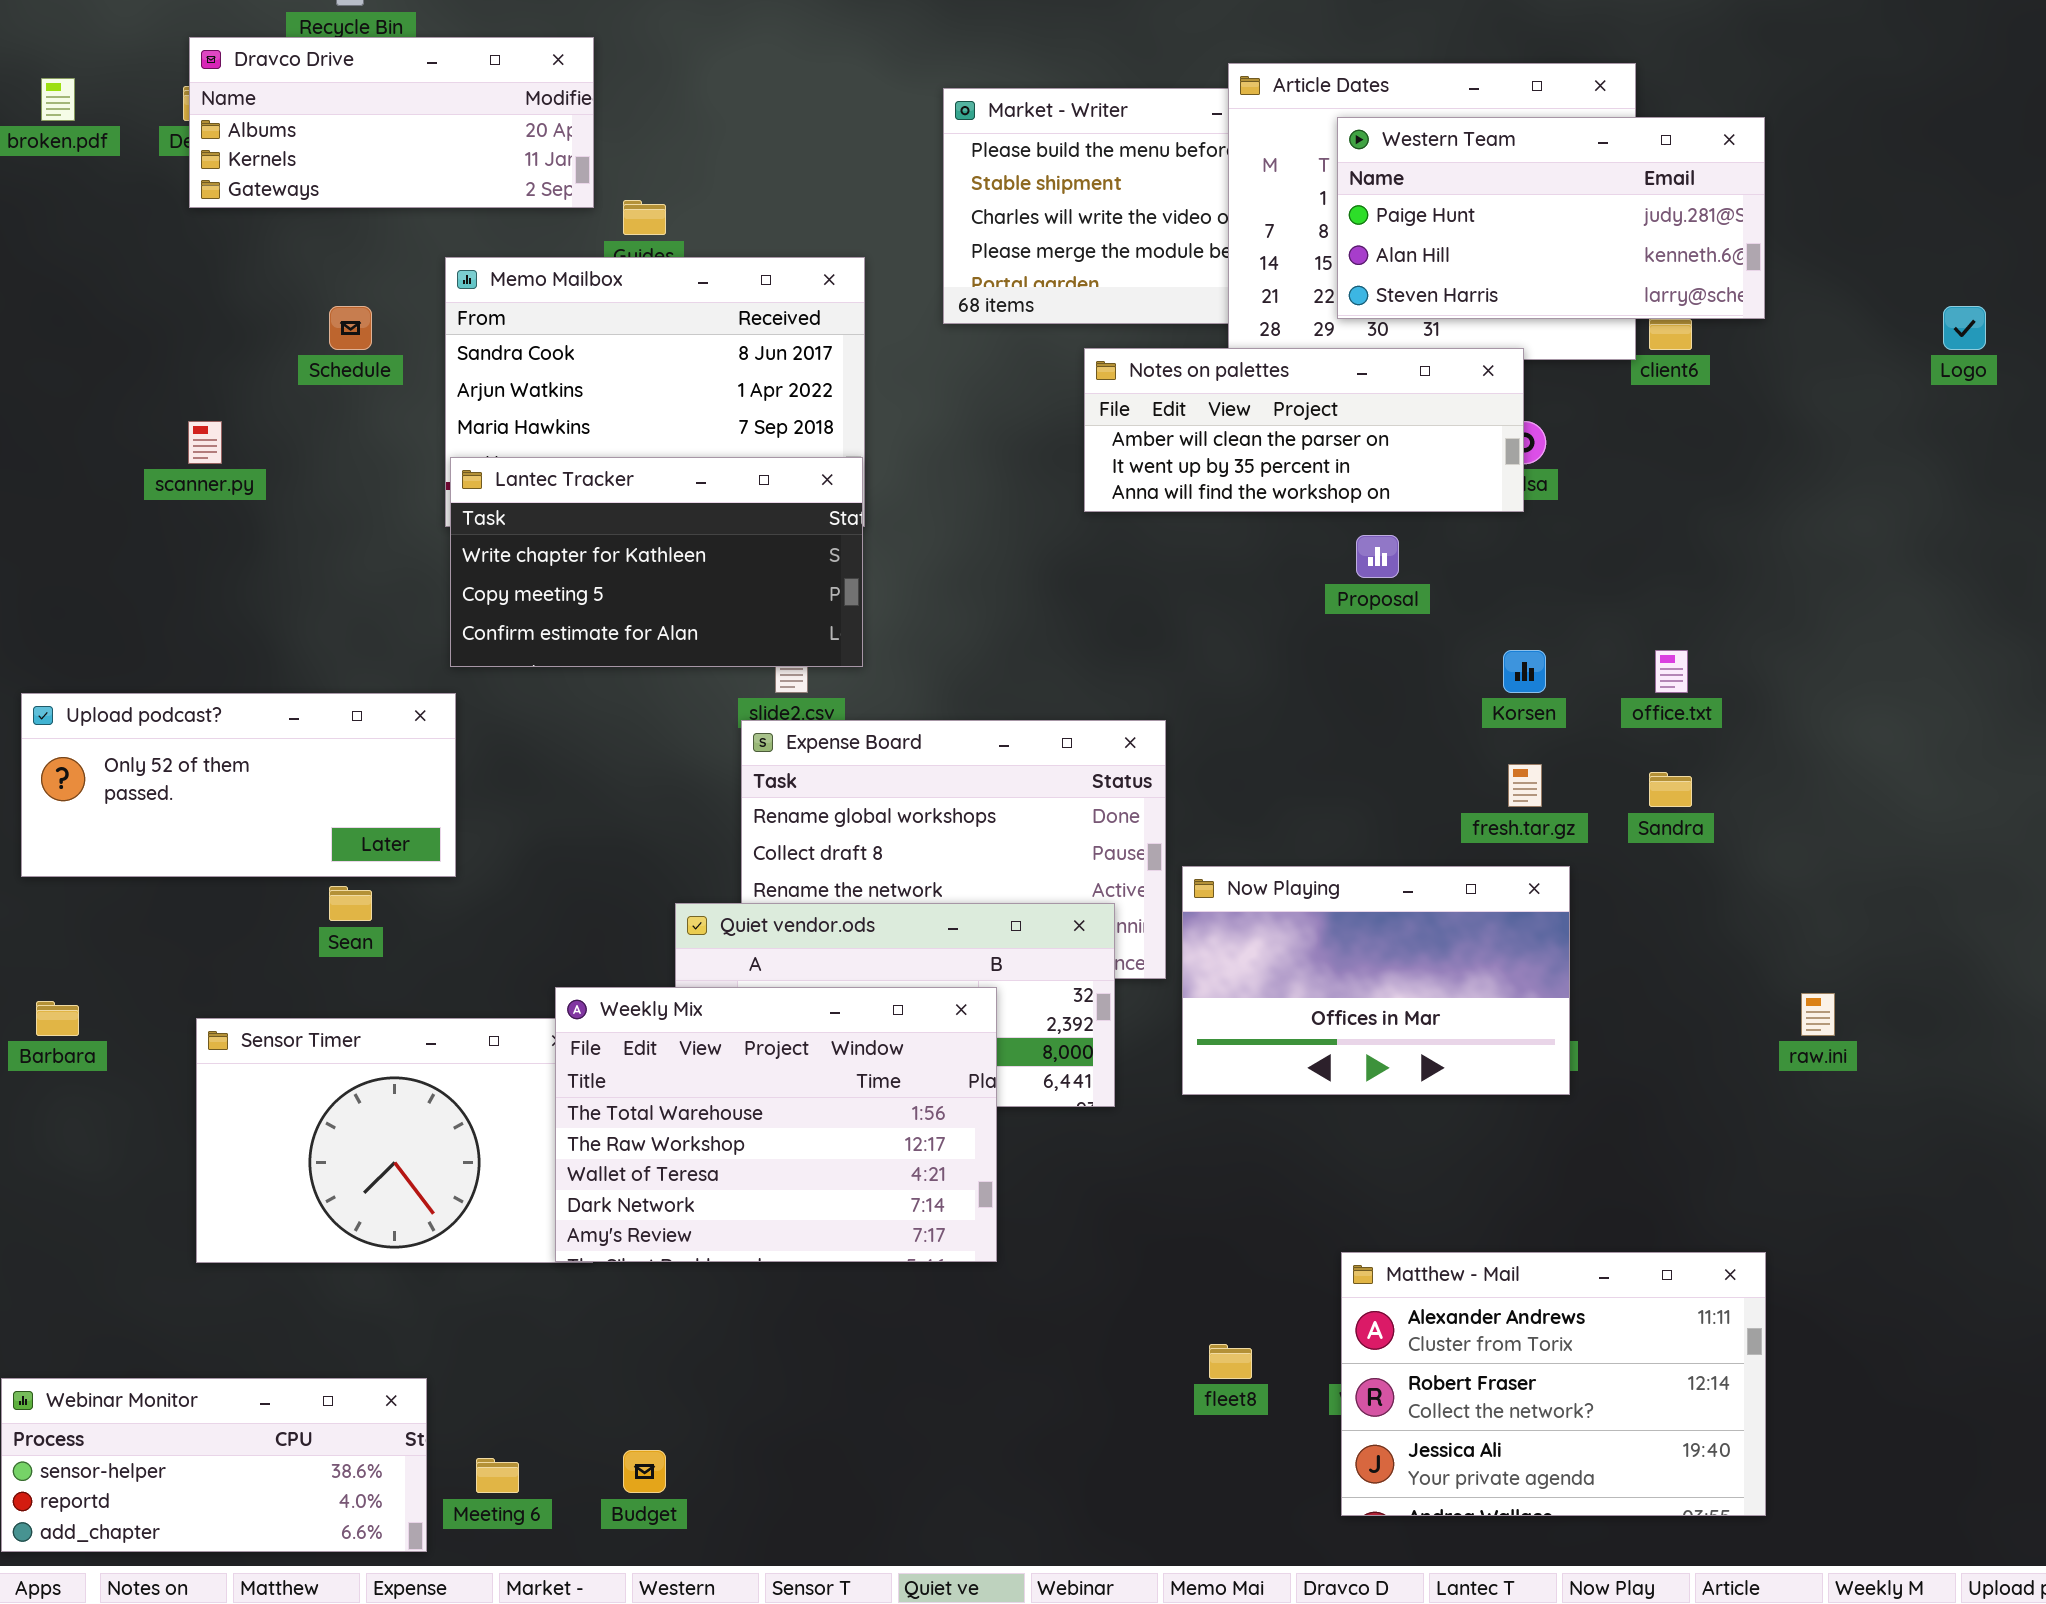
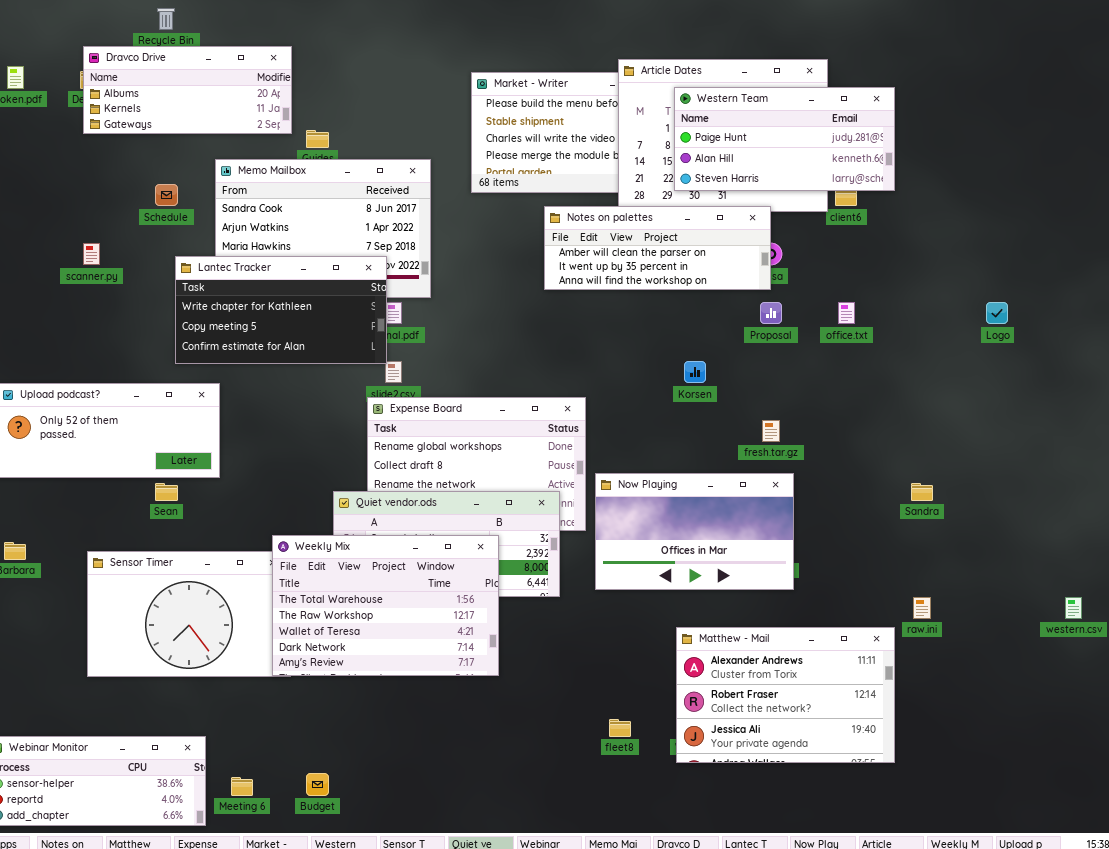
Logo: [1943,306,1986,350] -> [986,302,1008,324], moved
Lantec Tracker: [450,457,863,667] -> [175,256,387,364], moved
Proposal: [1356,535,1399,578] -> [760,302,782,324], moved
Korsen: [1503,650,1546,693] -> [684,361,706,383], moved
office.txt: [1655,650,1688,693] -> [838,302,855,324], moved
Sandra: [1649,772,1692,807] -> [911,483,933,501], moved
raw.ini: [1801,993,1835,1036] -> [913,597,931,619], moved
Matthew - Mail: [1341,1252,1766,1516] -> [676,627,895,763], moved

